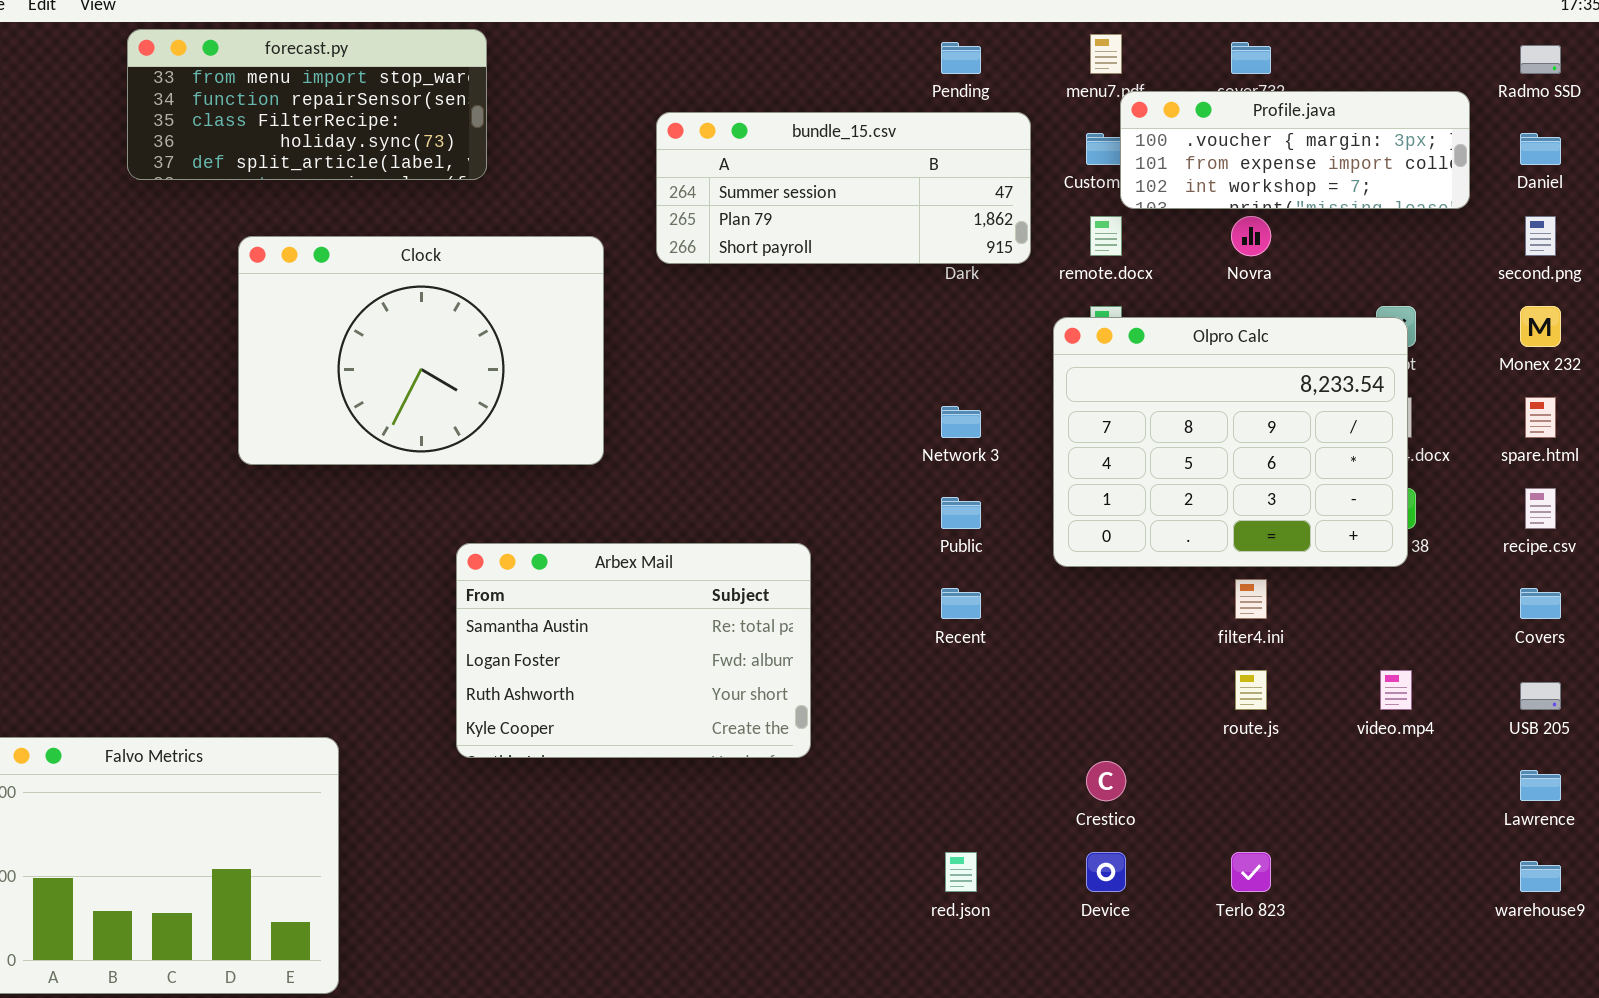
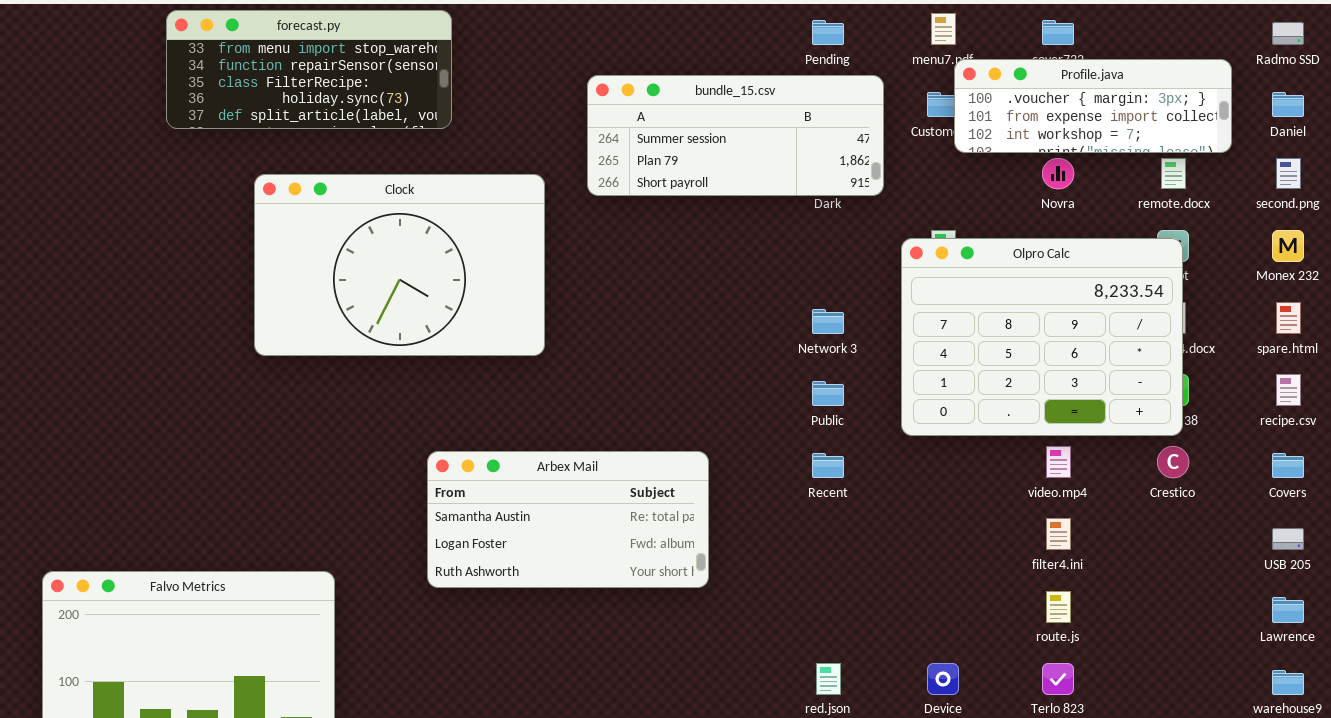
remote.docx: [1090,216,1122,256] -> [1161,158,1186,189], moved
Arbex Mail: [456,543,811,758] -> [427,451,709,588], resized
filter4.ini: [1235,579,1267,619] -> [1046,518,1071,550], moved
route.js: [1235,670,1267,710] -> [1046,591,1071,623], moved
video.mp4: [1380,670,1412,710] -> [1046,446,1071,478], moved
Crestico: [1086,761,1126,801] -> [1157,446,1189,478], moved

